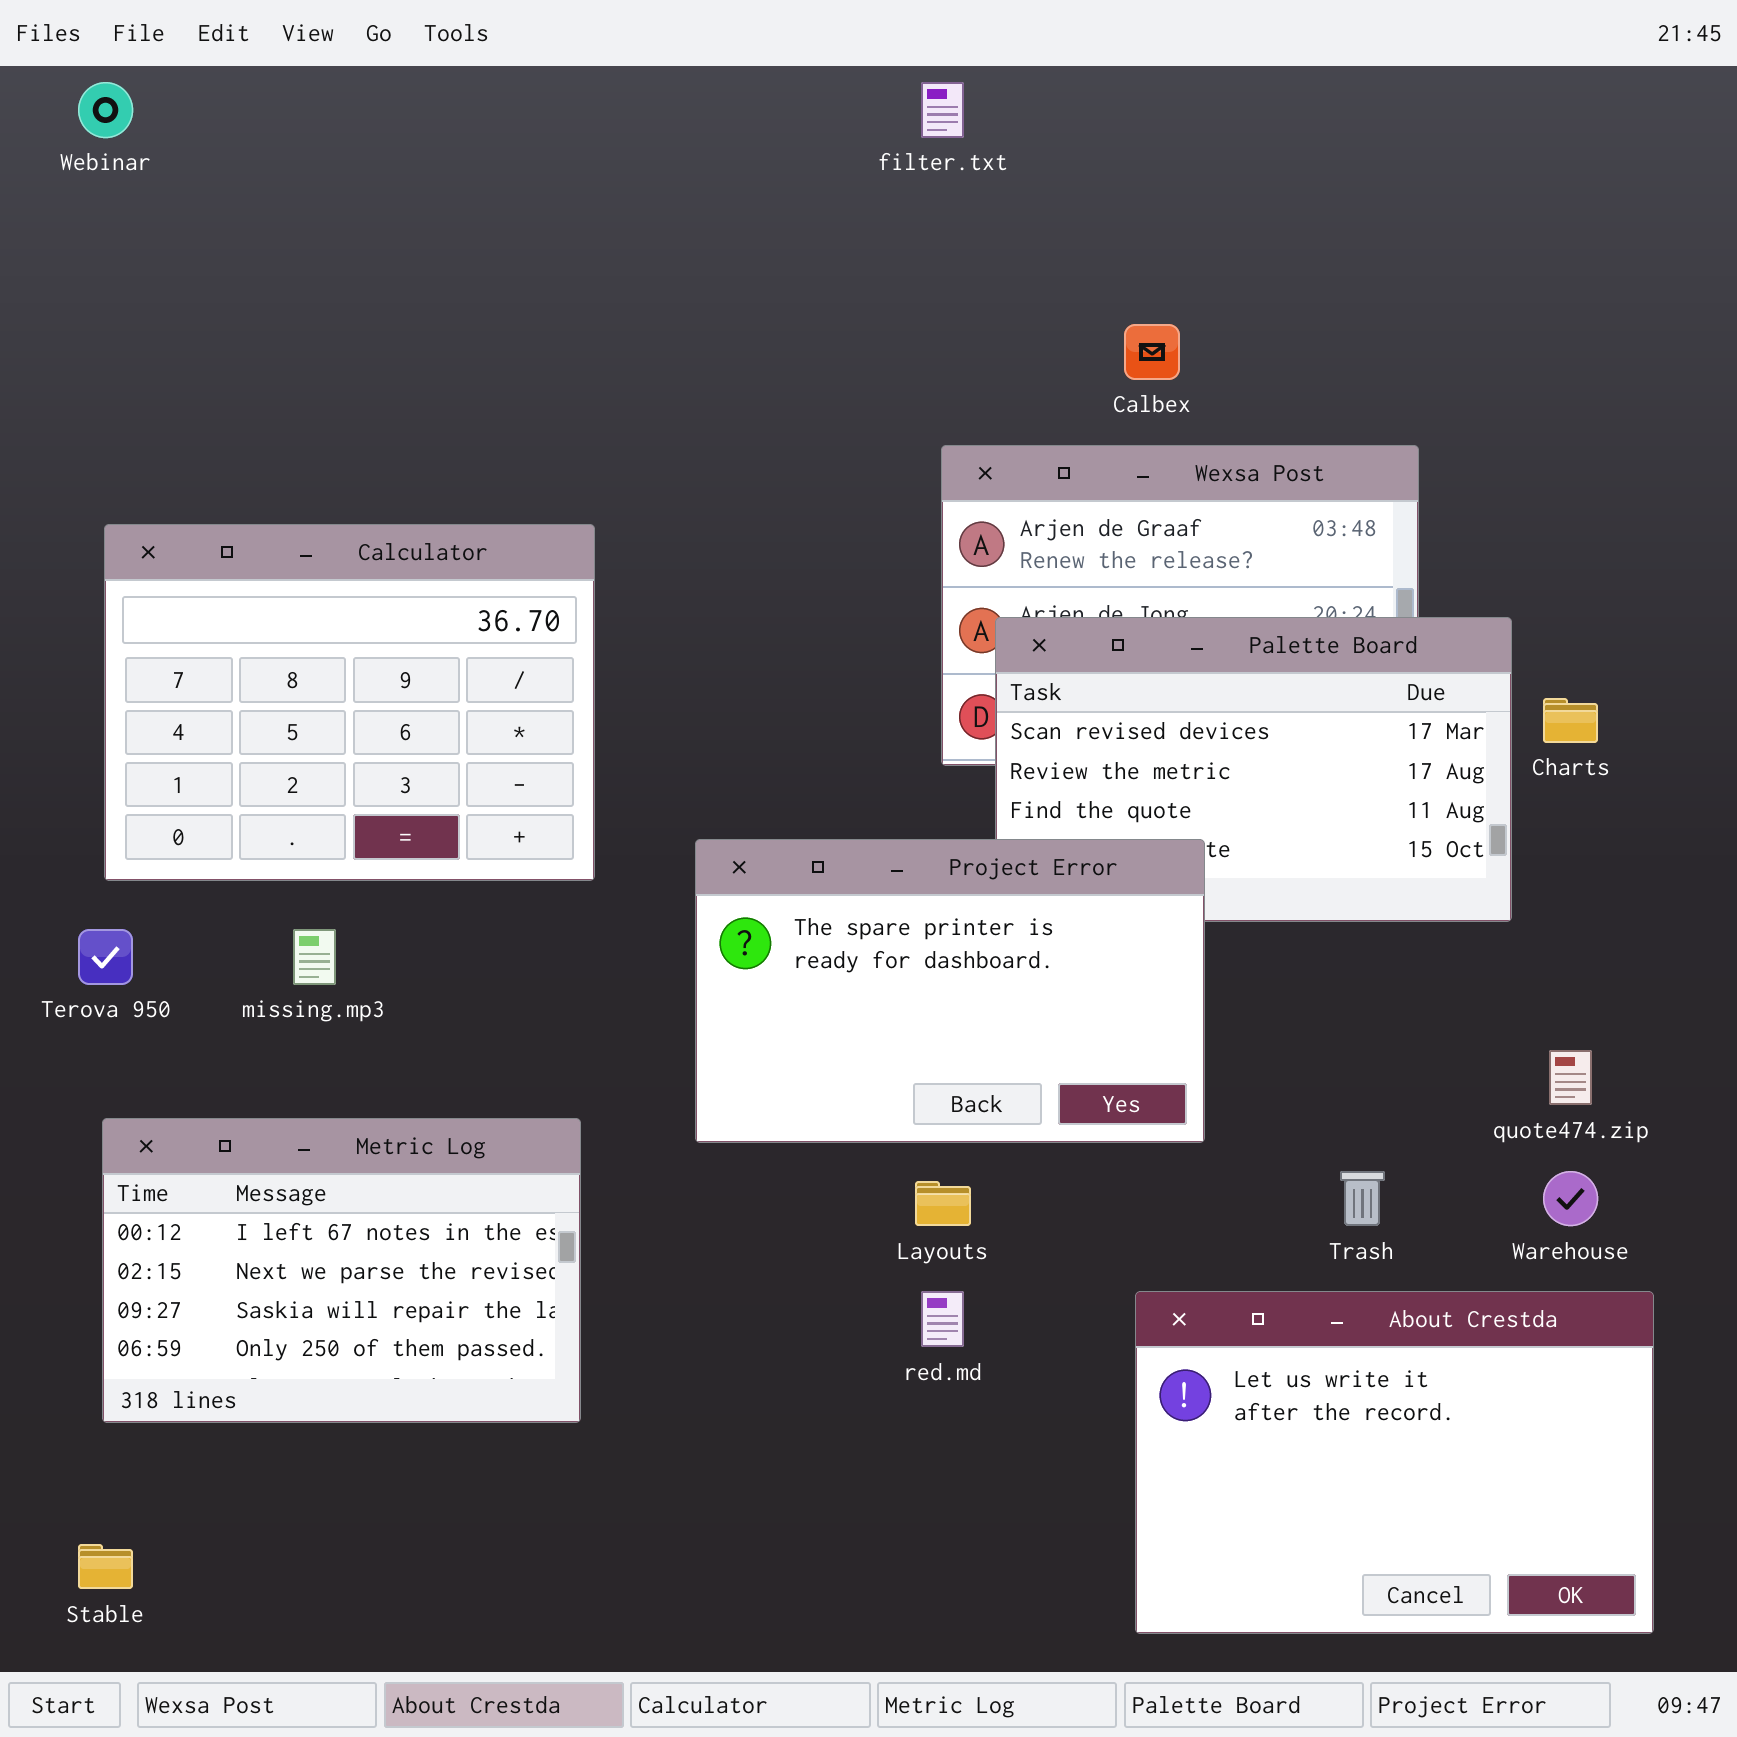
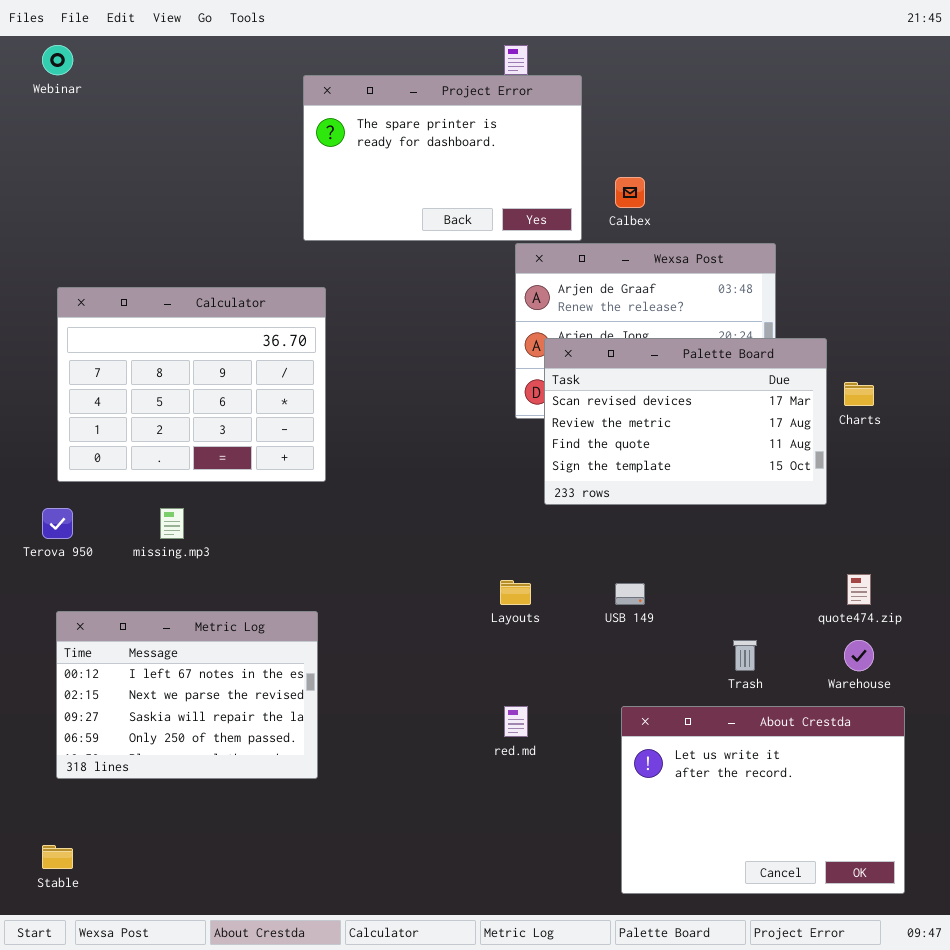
Project Error: [695,839,1205,1143] -> [303,75,582,241], moved
Layouts: [915,1181,971,1226] -> [500,580,531,605], moved

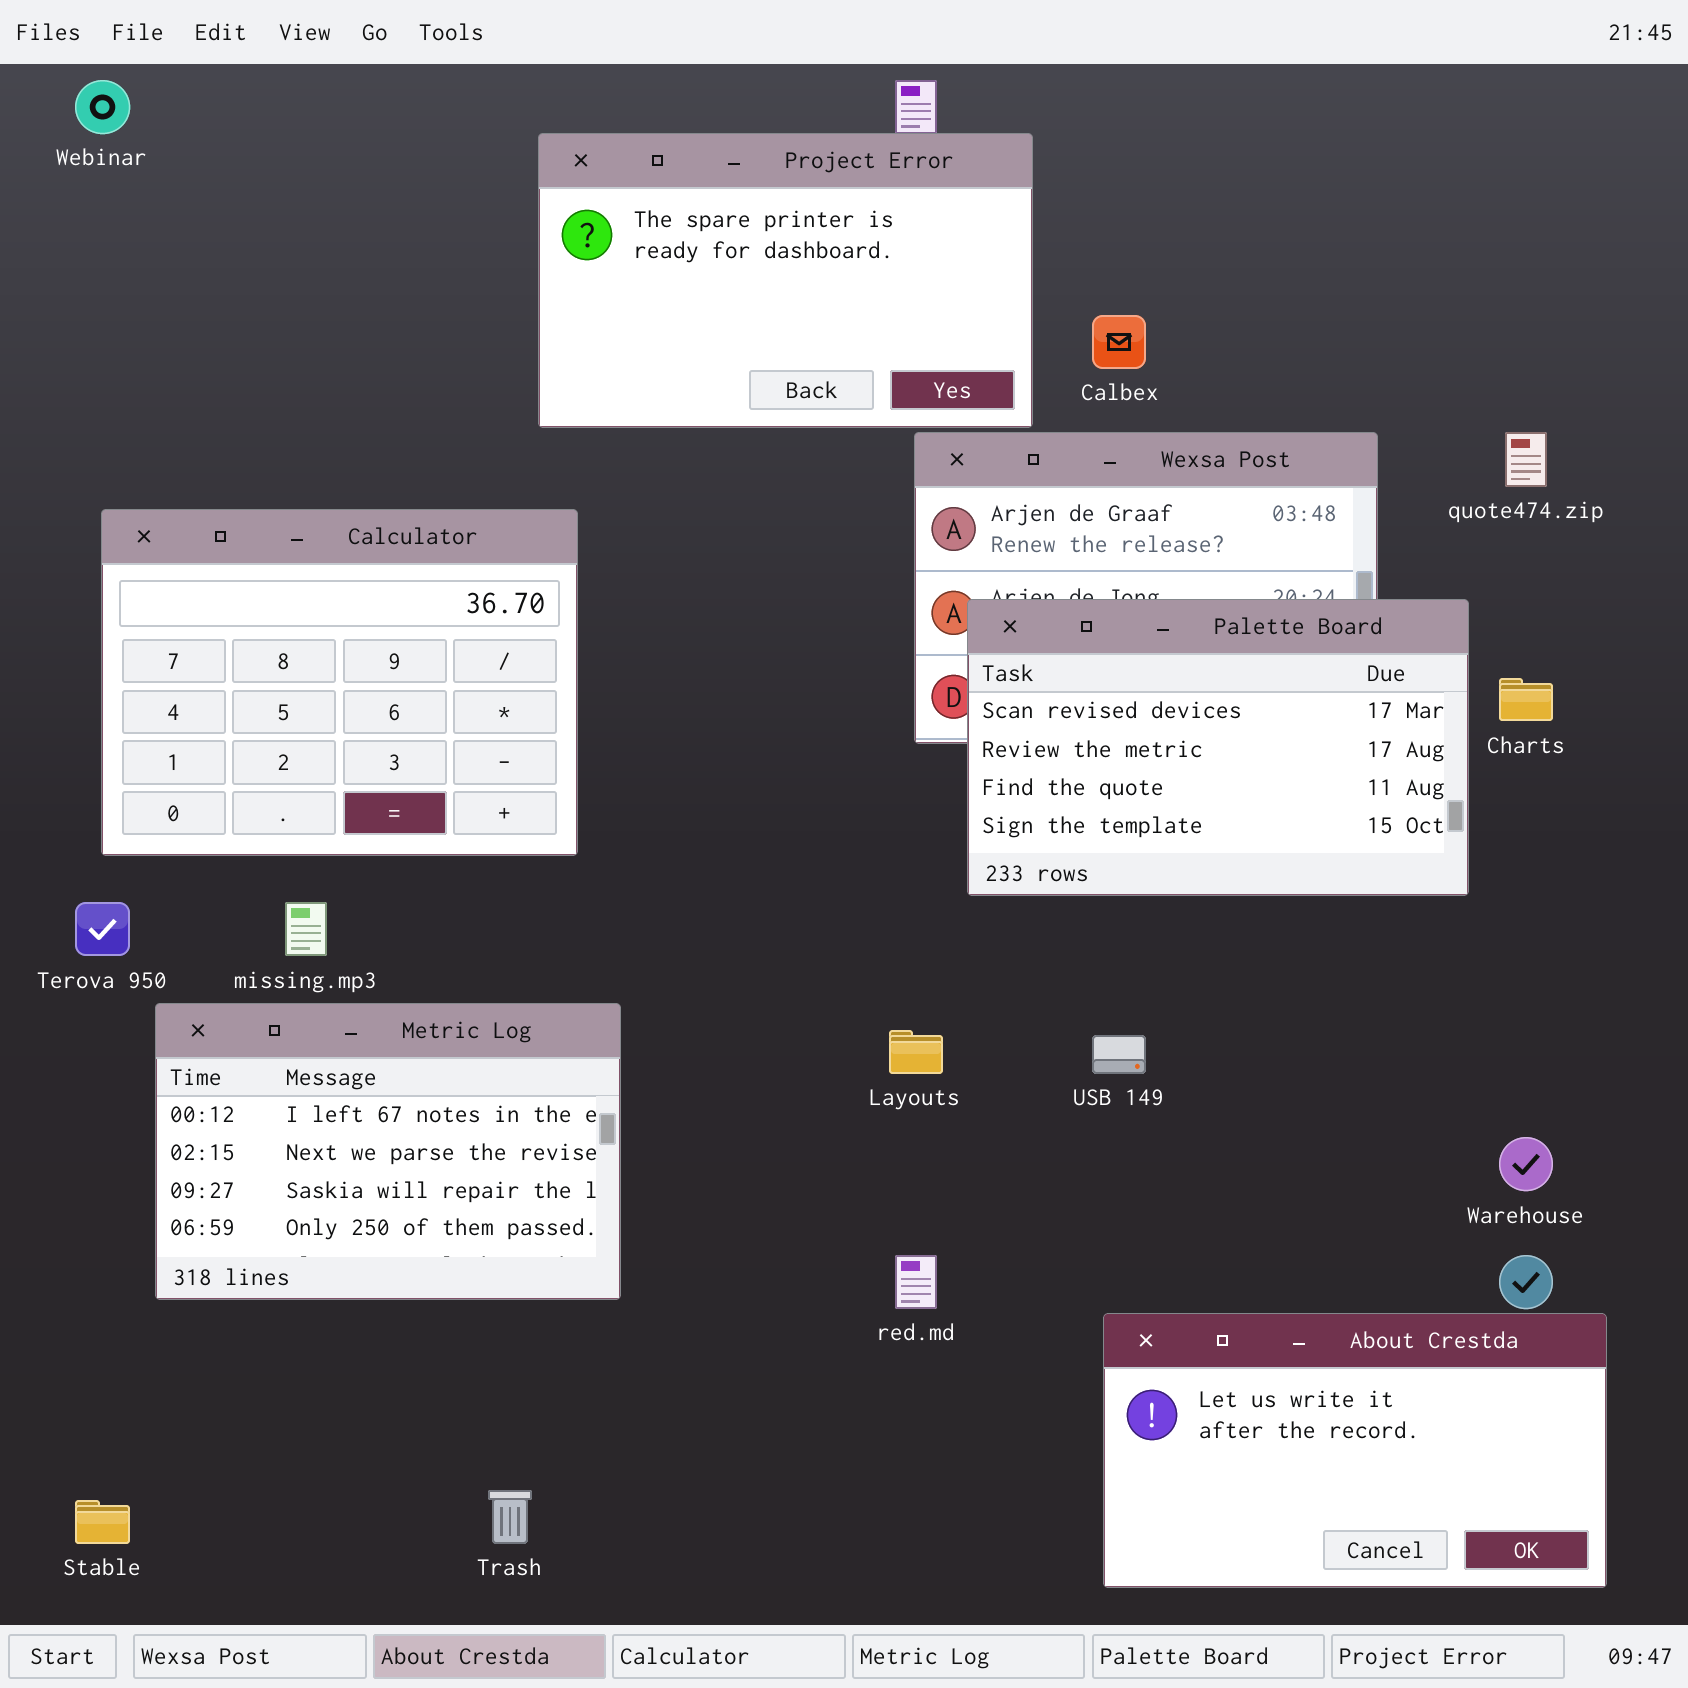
quote474.zip: [847,574,871,605] -> [1505,432,1547,487], moved
Metric Log: [56,611,318,779] -> [155,1003,621,1300], moved
Trash: [733,640,757,671] -> [488,1490,532,1544], moved
About Crestda: [621,706,905,894] -> [1103,1313,1607,1588], resized

